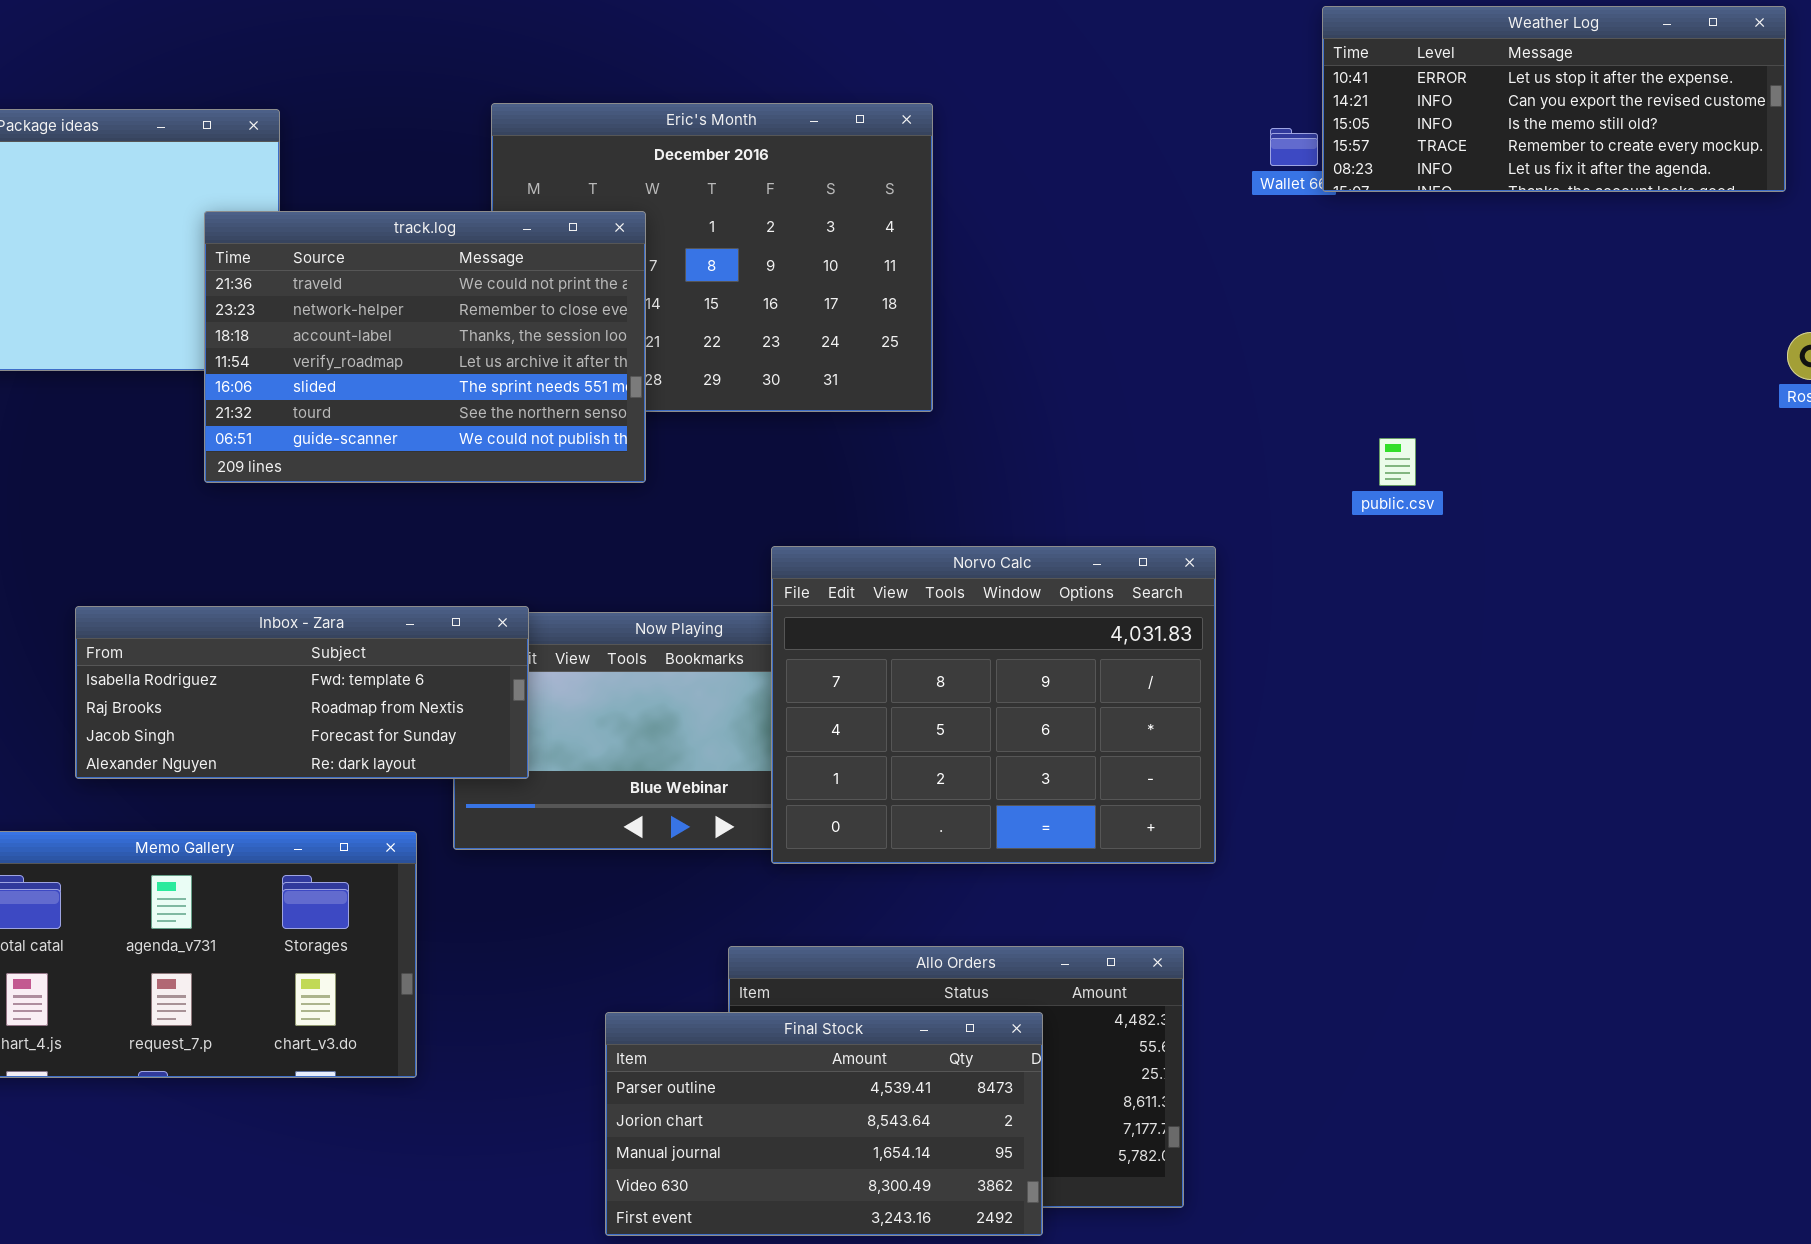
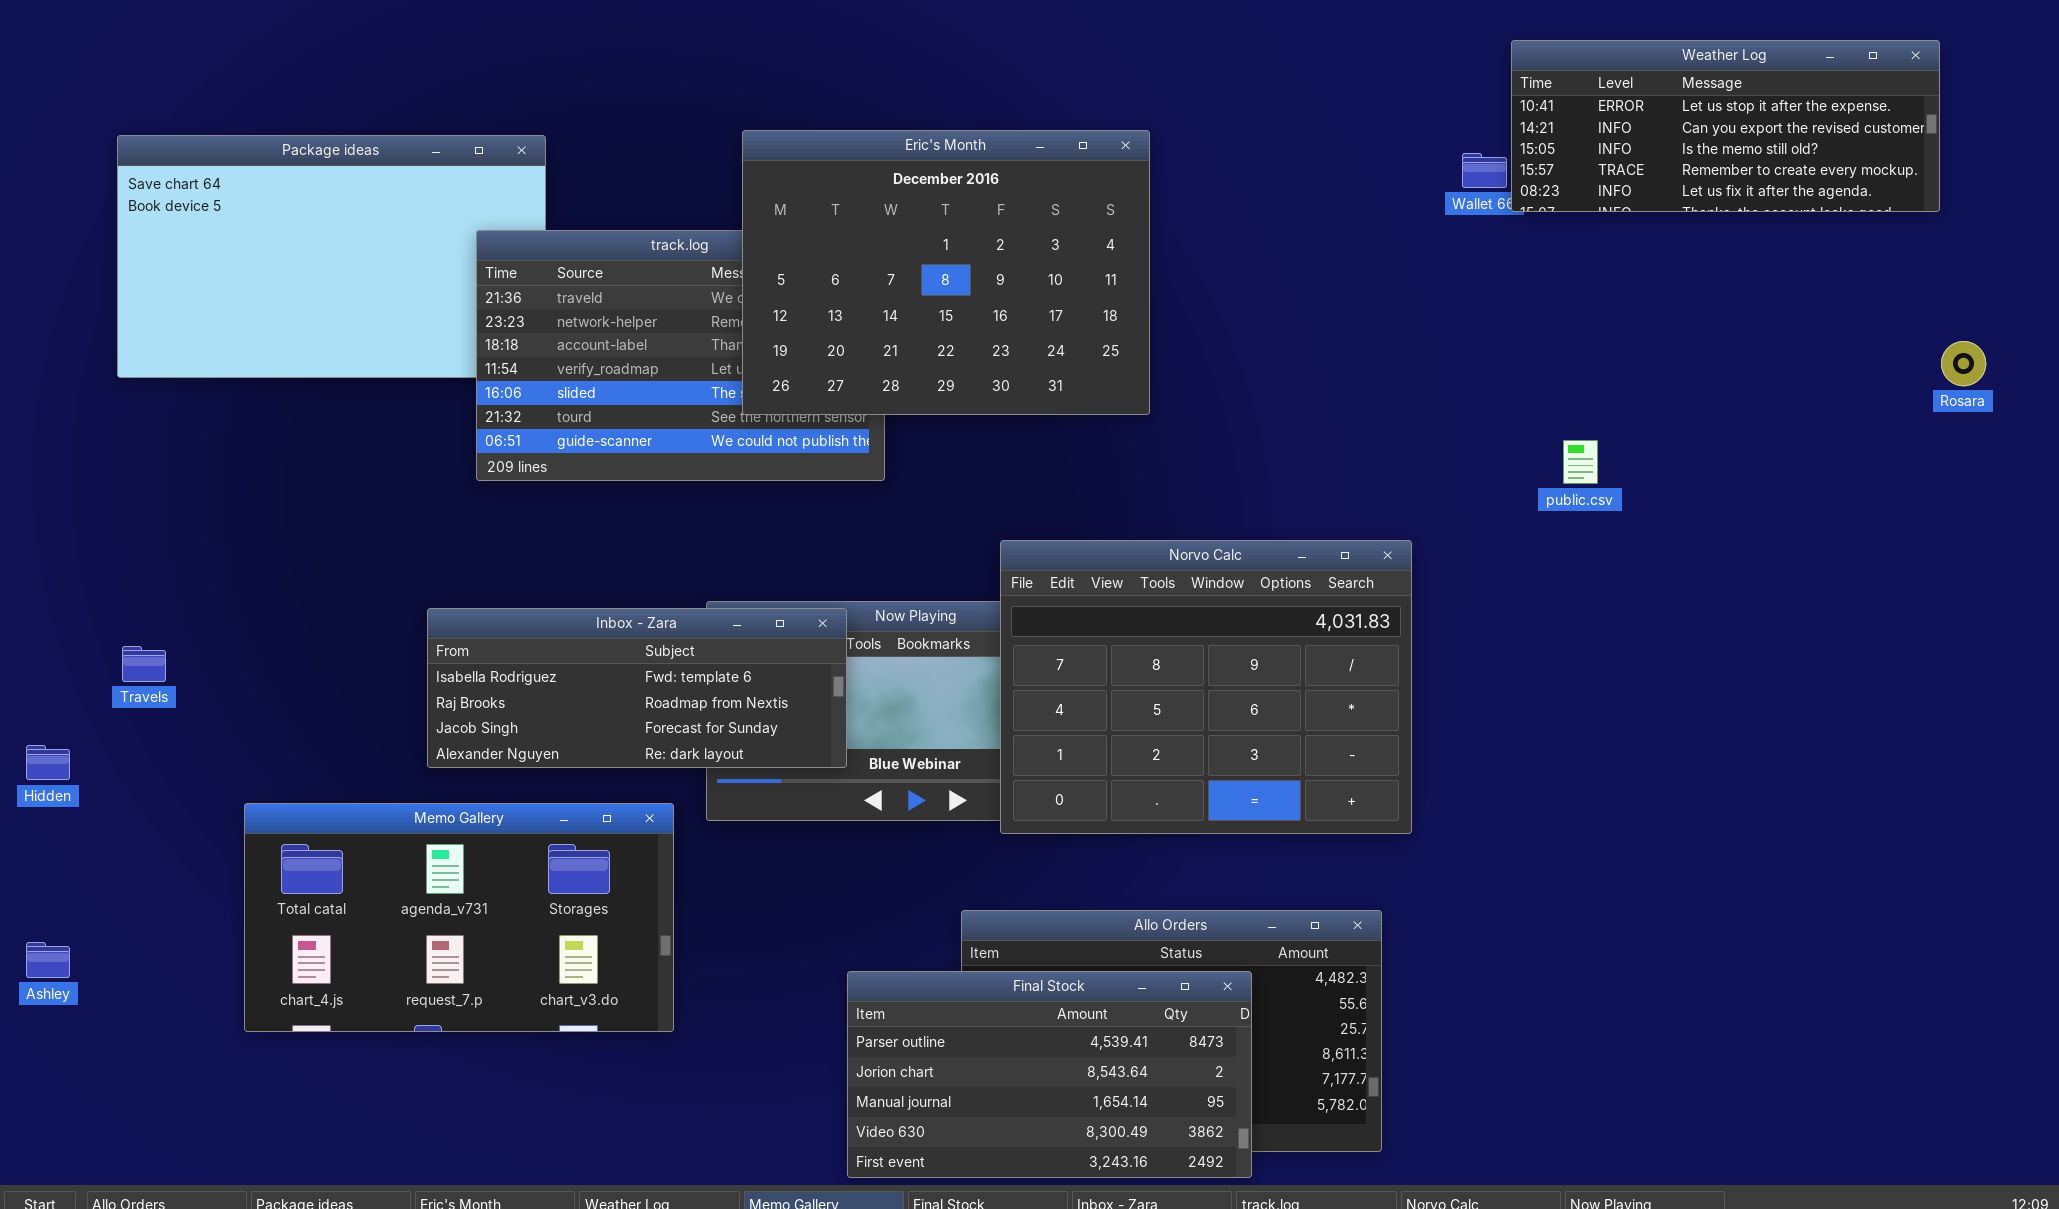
Eric's Month: [491,103,933,412] -> [742,130,1150,415], raised
Inbox - Zara: [75,606,529,779] -> [427,608,847,768], moved

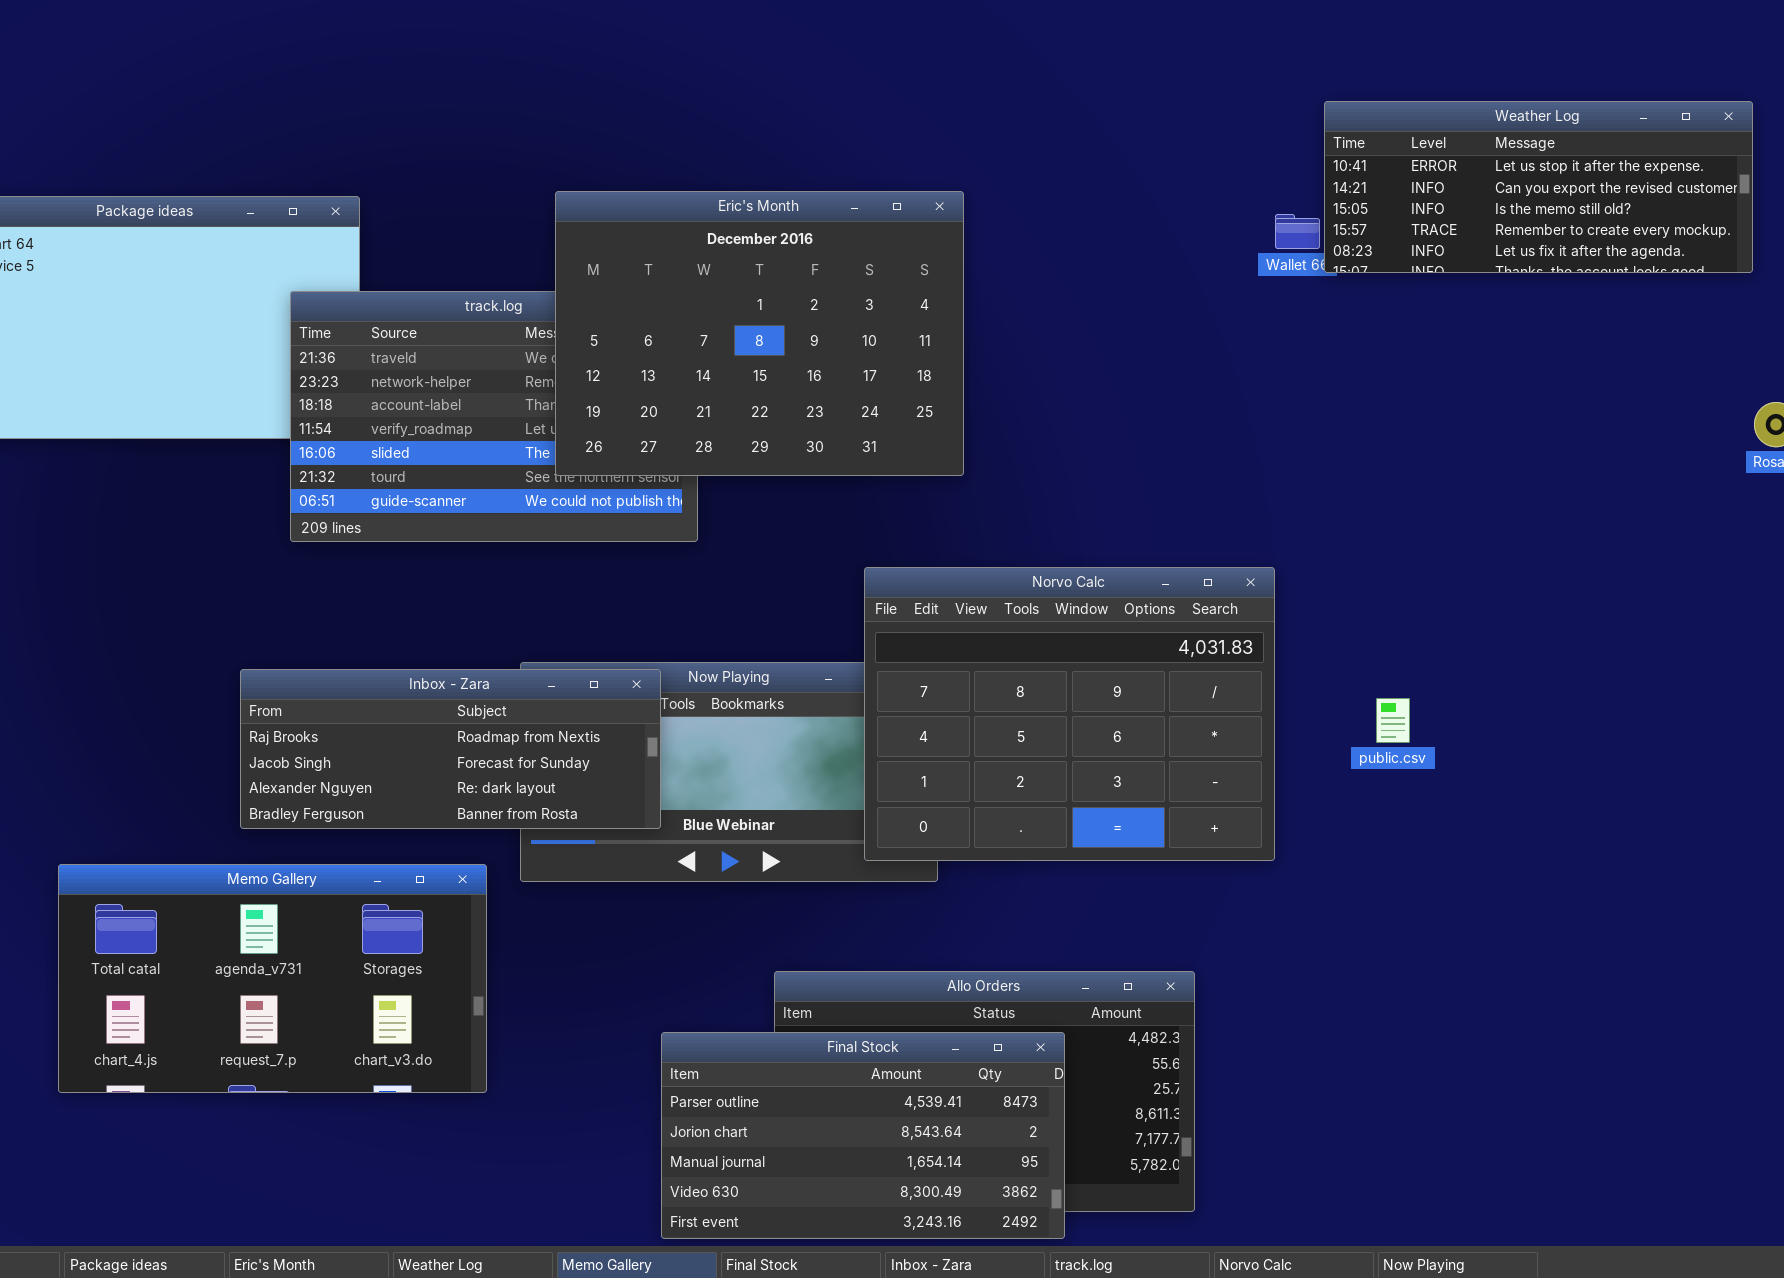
public.csv: [1563,440,1598,484] -> [1376,698,1410,743], moved
Norvo Calc: [1000,540,1412,834] -> [864,567,1275,861], moved
Inbox - Zara: [427,608,847,768] -> [240,669,661,829], scrolled down 1 row

